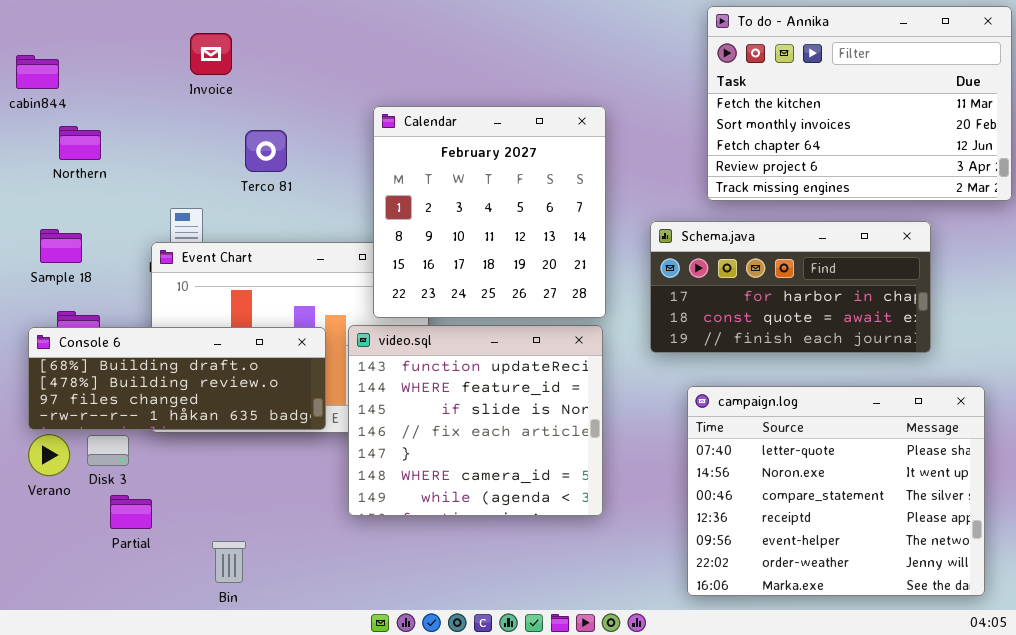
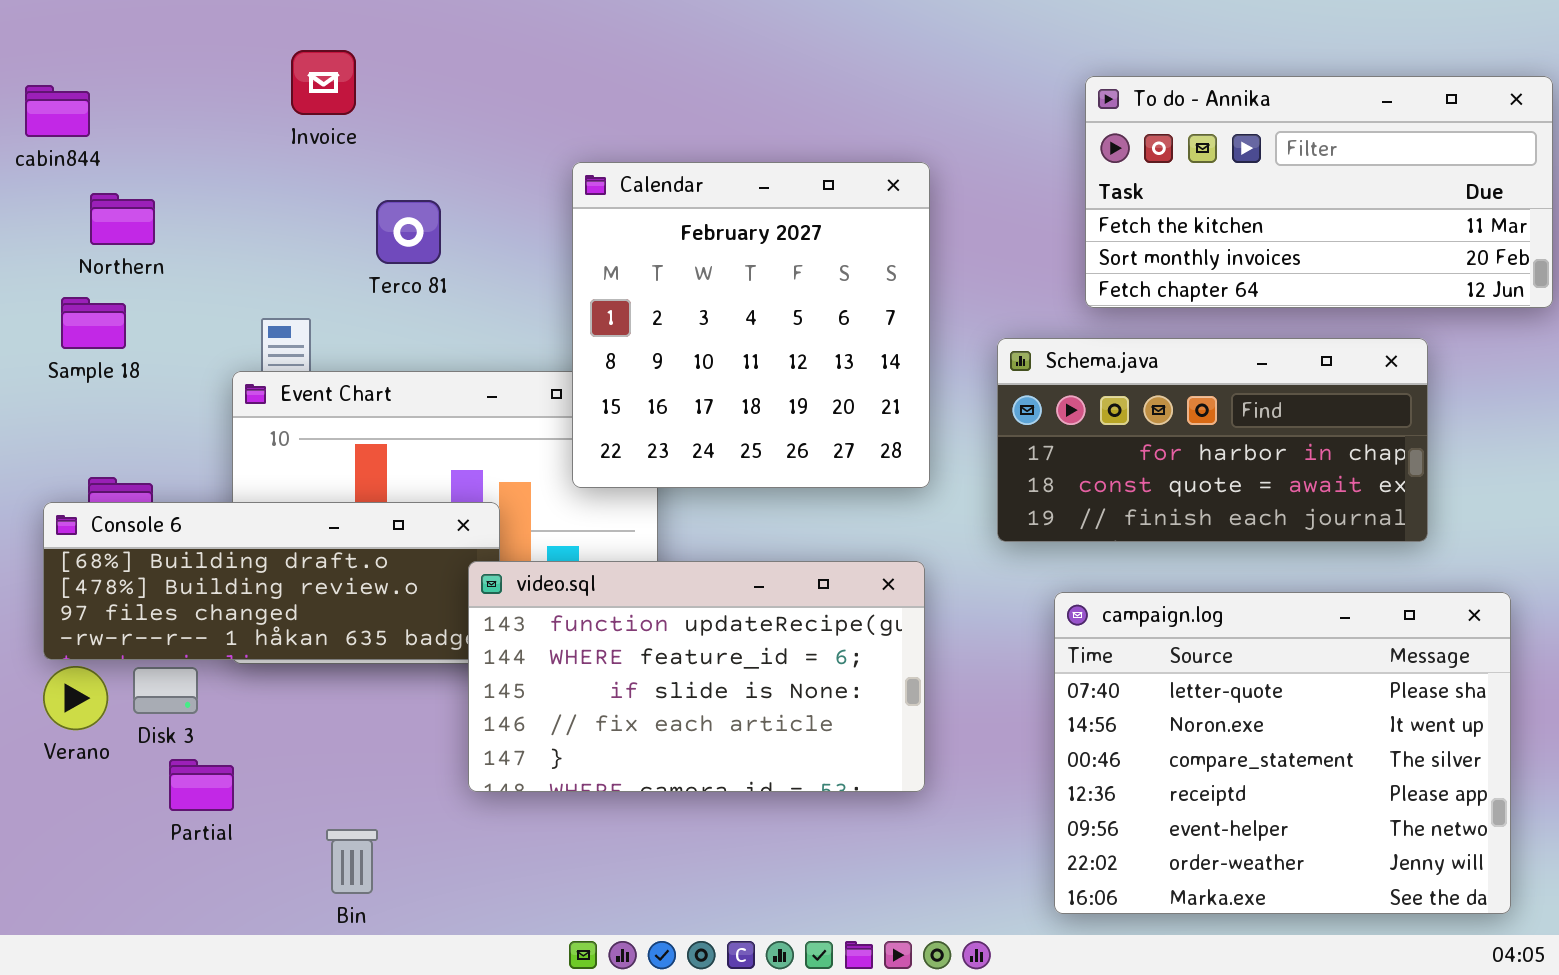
To do - Annika: [707,6,1012,201] -> [1085,76,1553,308], resized
Sample 18: [40,229,82,263] -> [61,297,126,349], moved
video.sql: [348,325,603,516] -> [468,561,925,792], resized

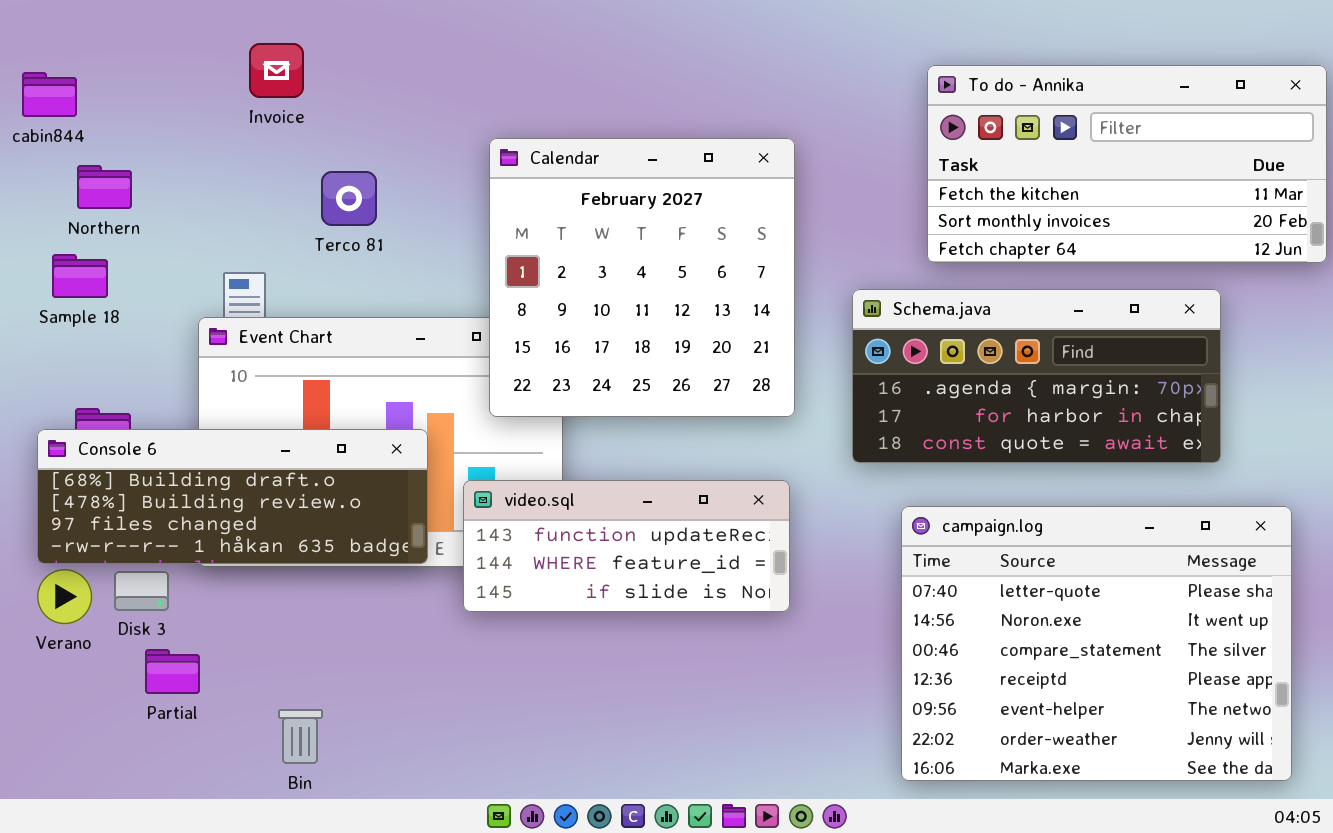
Schema.java: [997,338,1428,542] -> [852,289,1221,463], scrolled up 1 row
video.sql: [468,561,925,792] -> [463,480,790,612], resized

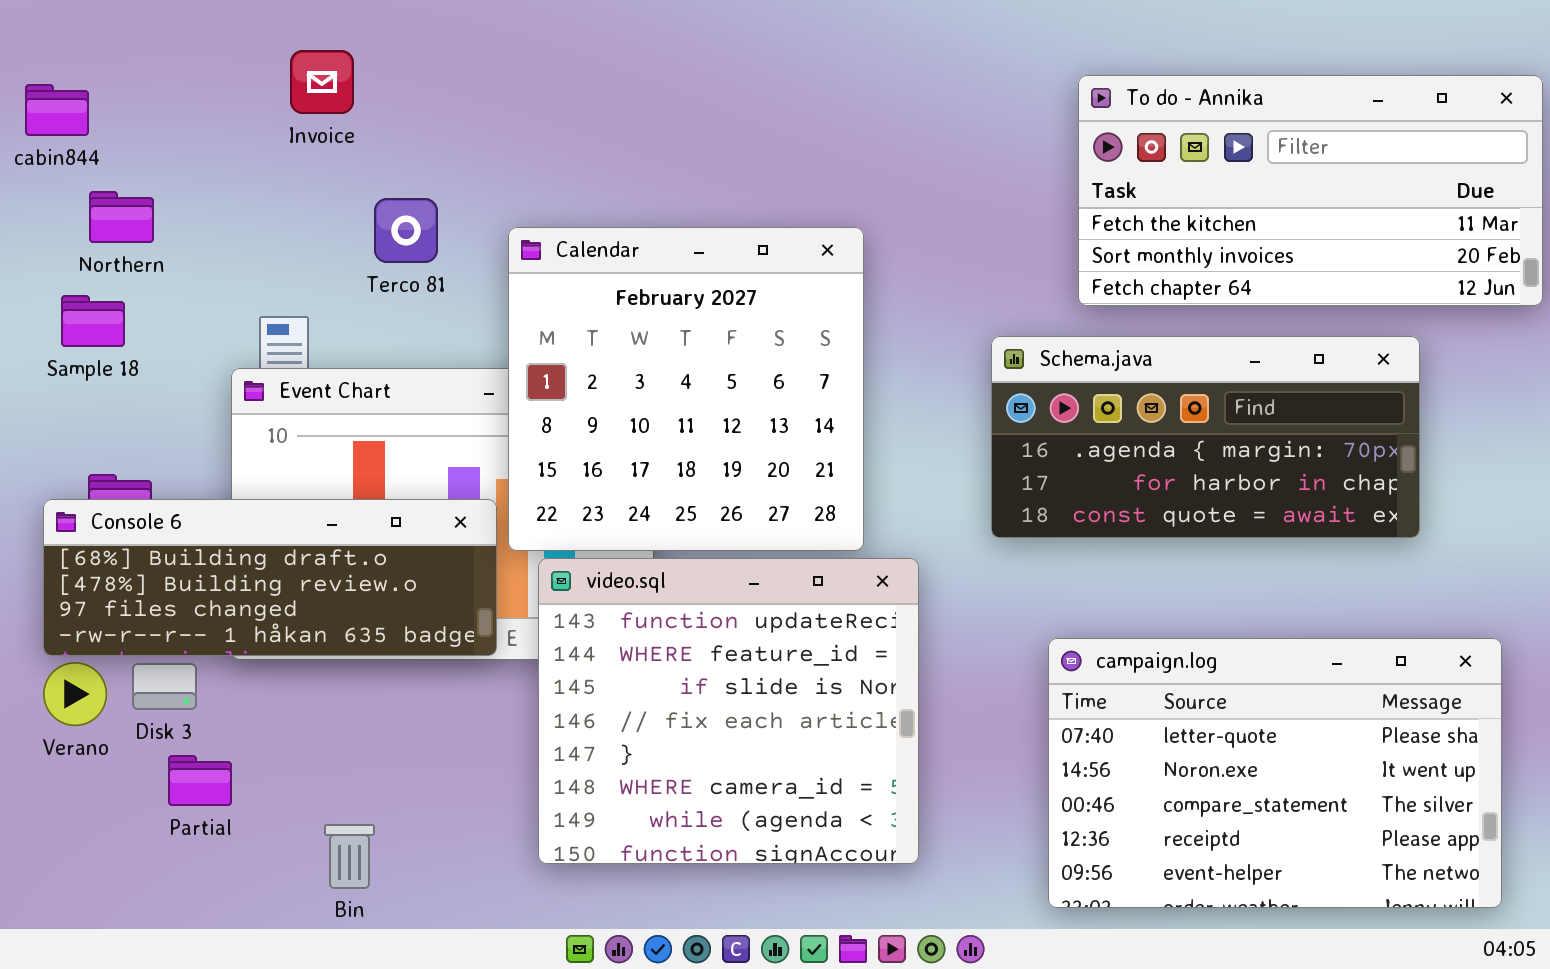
Calendar: [489,138,795,417] -> [508,227,864,551], moved
video.sql: [463,480,790,612] -> [538,558,919,864], resized
campaign.log: [901,506,1292,781] -> [1048,638,1502,908], resized

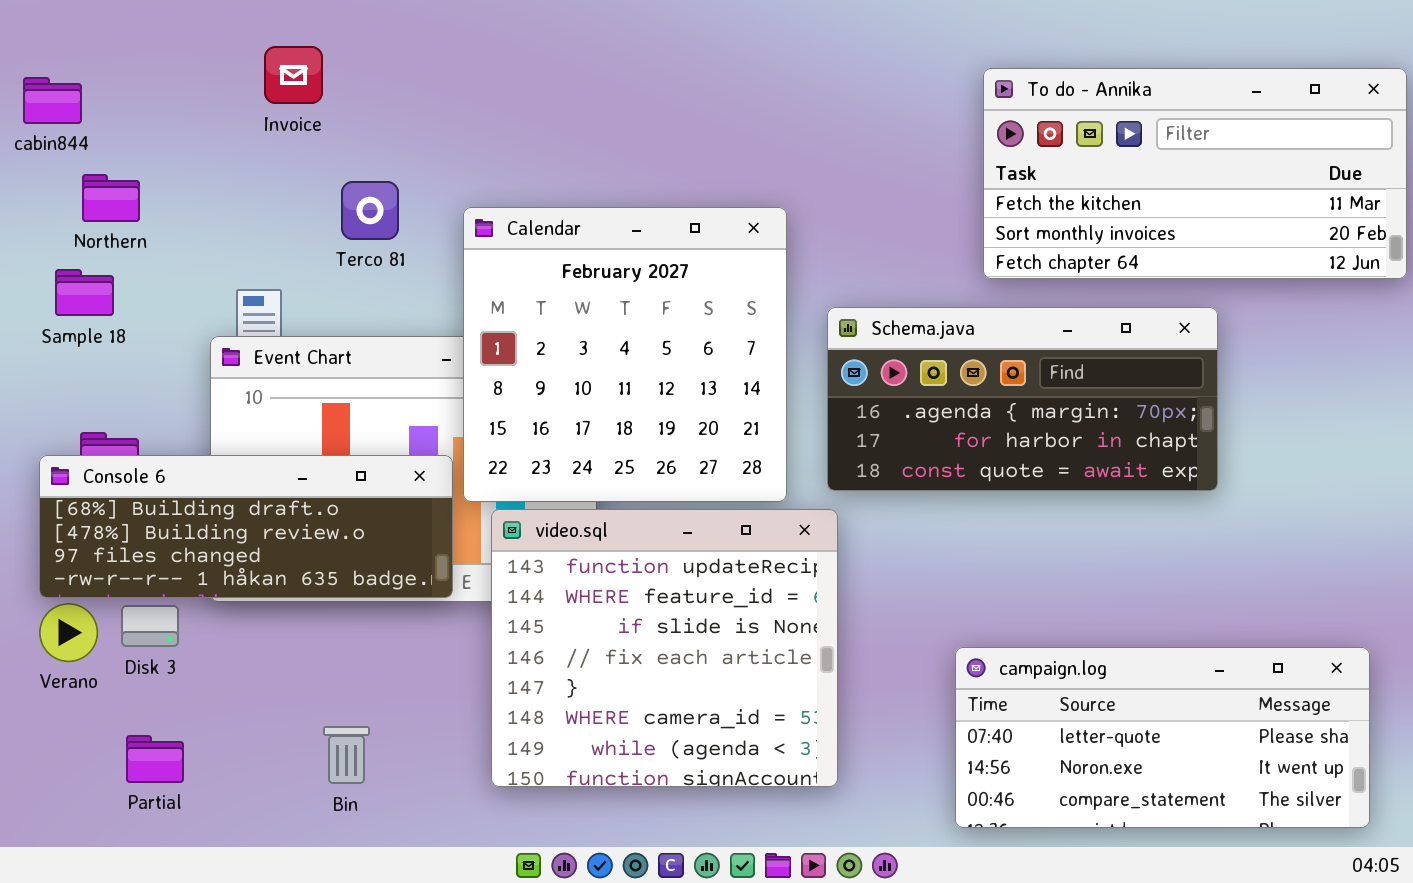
Schema.java: [991,336,1420,538] -> [827,307,1218,491], moved
campaign.log: [1048,638,1502,908] -> [955,647,1370,828], resized
Partial: [168,755,232,806] -> [126,735,184,783], moved
Bin: [324,824,375,889] -> [323,726,370,784], moved

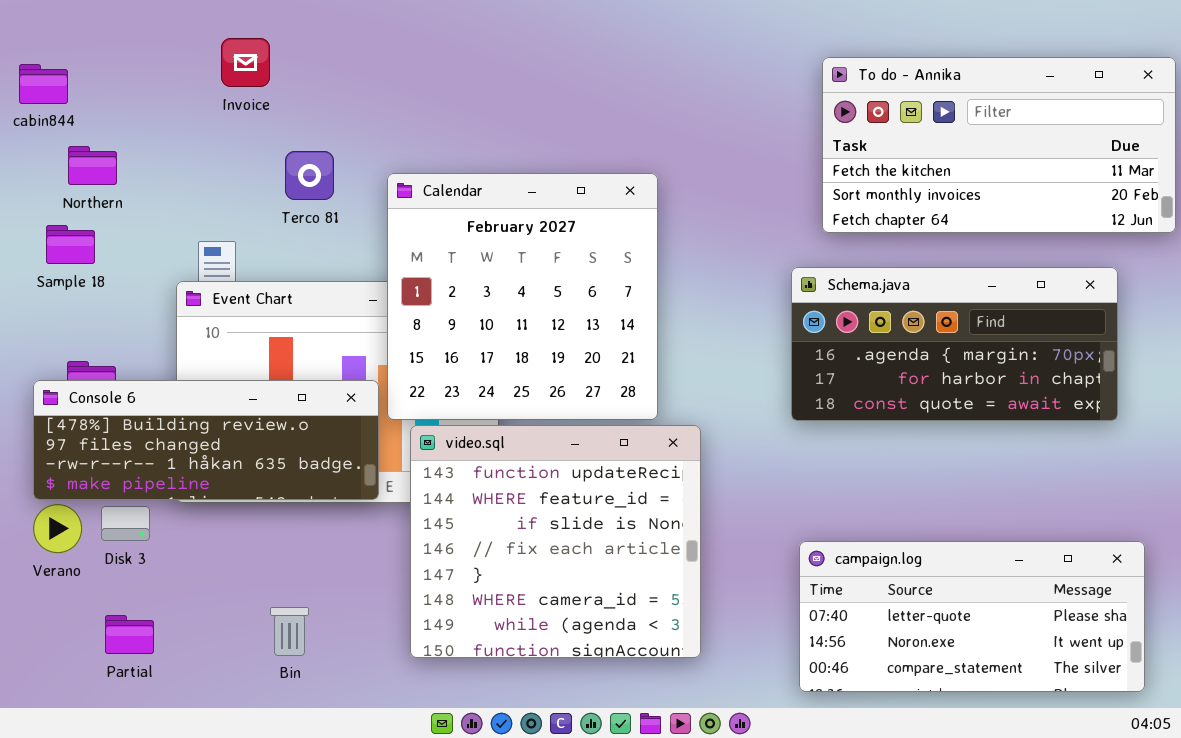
Schema.java: [827,307,1218,491] -> [791,267,1118,421], moved
Console 6: [39,455,453,598] -> [33,380,379,500], scrolled down 1 row

